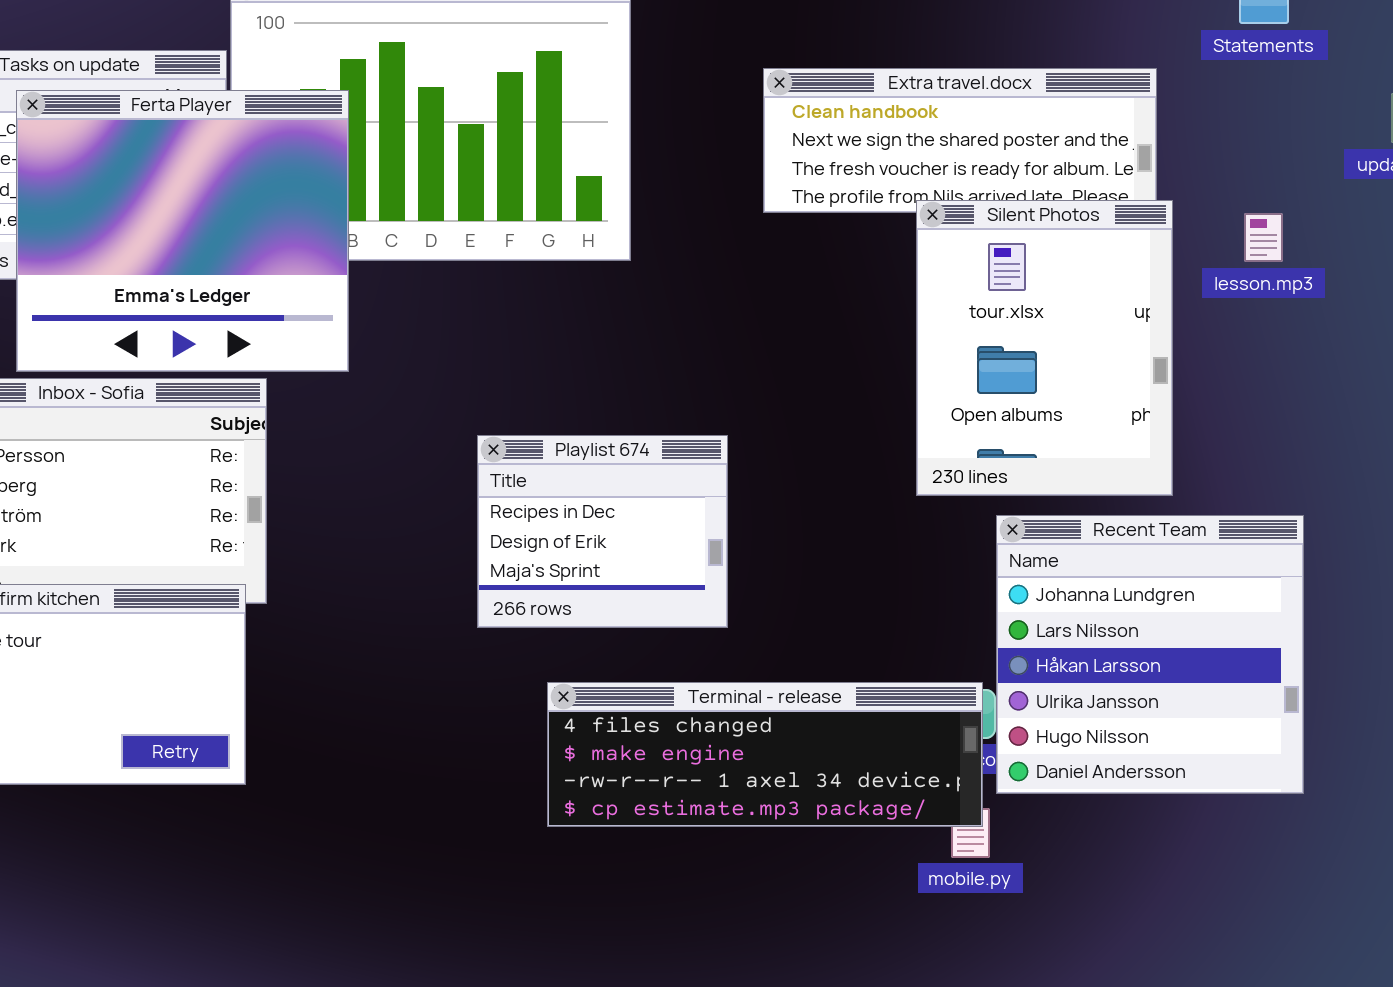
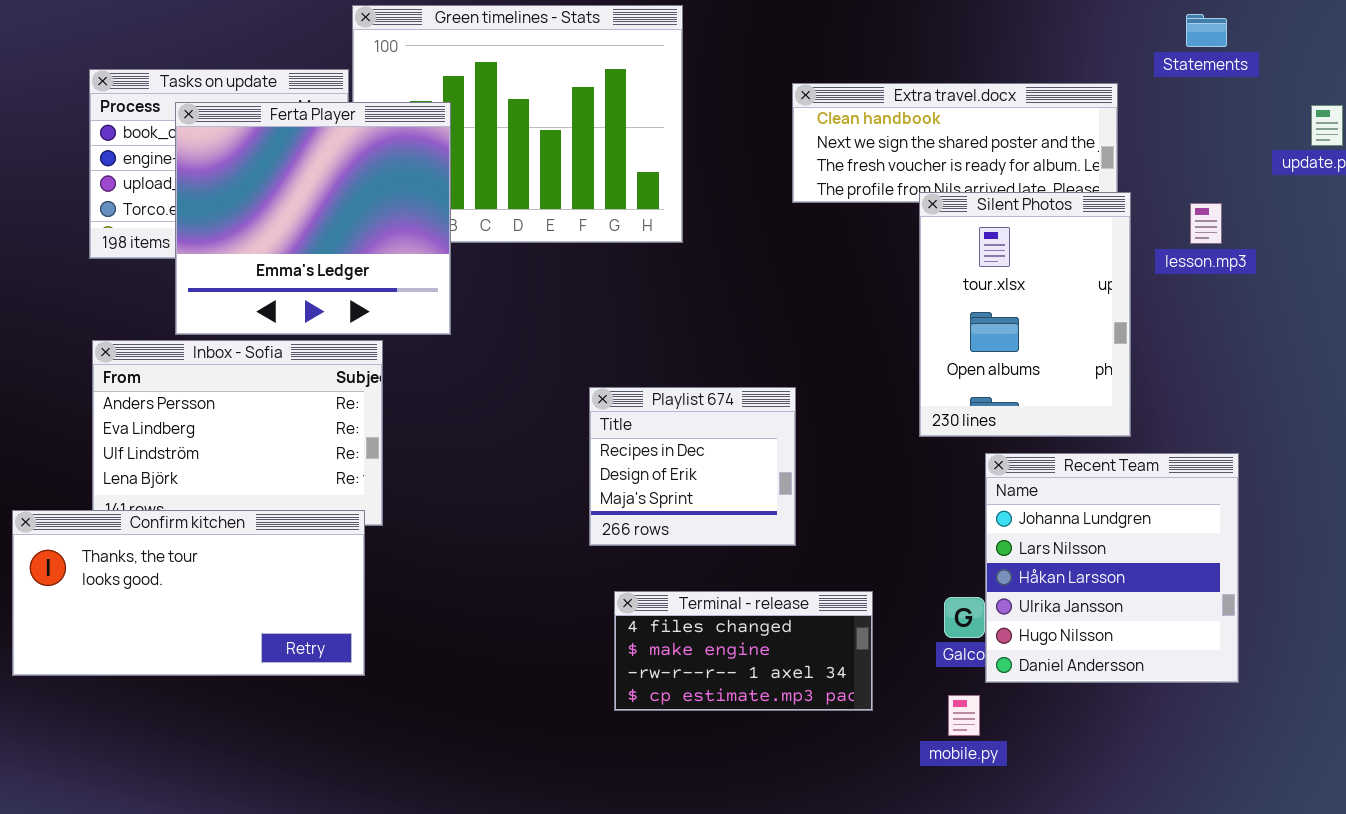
Playlist 674: [477,435,728,628] -> [589,387,796,546], moved
Terminal - release: [547,682,983,827] -> [614,591,873,711], resized

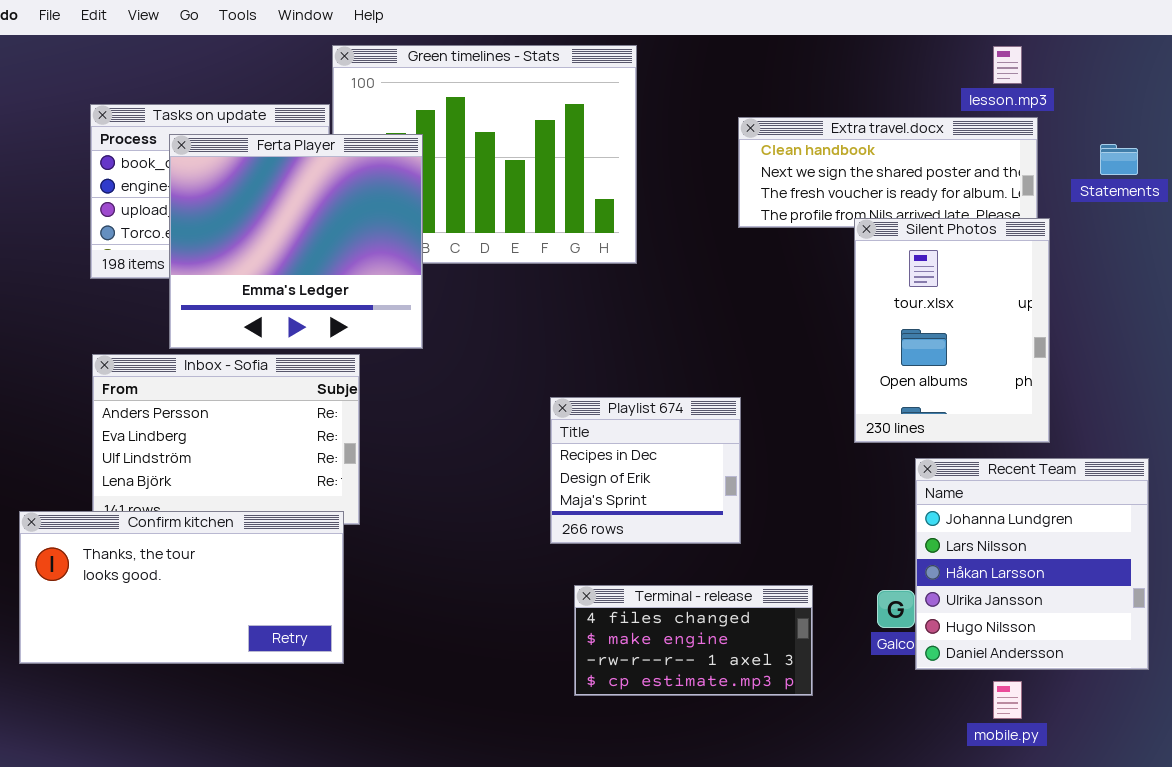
Statements: [1186,14,1227,47] -> [1100,144,1138,175], moved
lesson.mp3: [1190,203,1222,244] -> [993,46,1022,84], moved
mobile.py: [948,695,980,736] -> [993,681,1022,719], moved

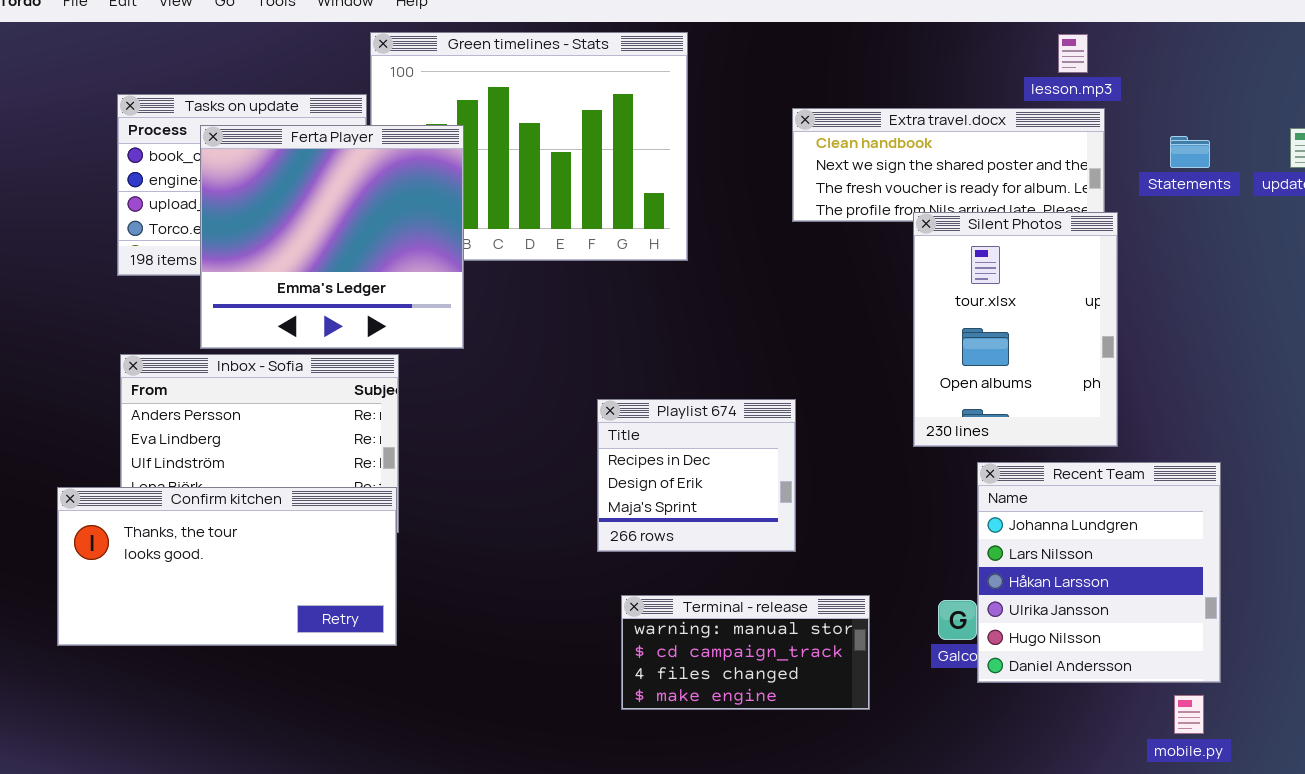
Confirm kitchen: [19,511,344,664] -> [57,487,397,646], moved
Terminal - release: [574,585,813,696] -> [621,595,870,710], scrolled up 2 rows
mobile.py: [993,681,1022,719] -> [1174,695,1204,734], moved

